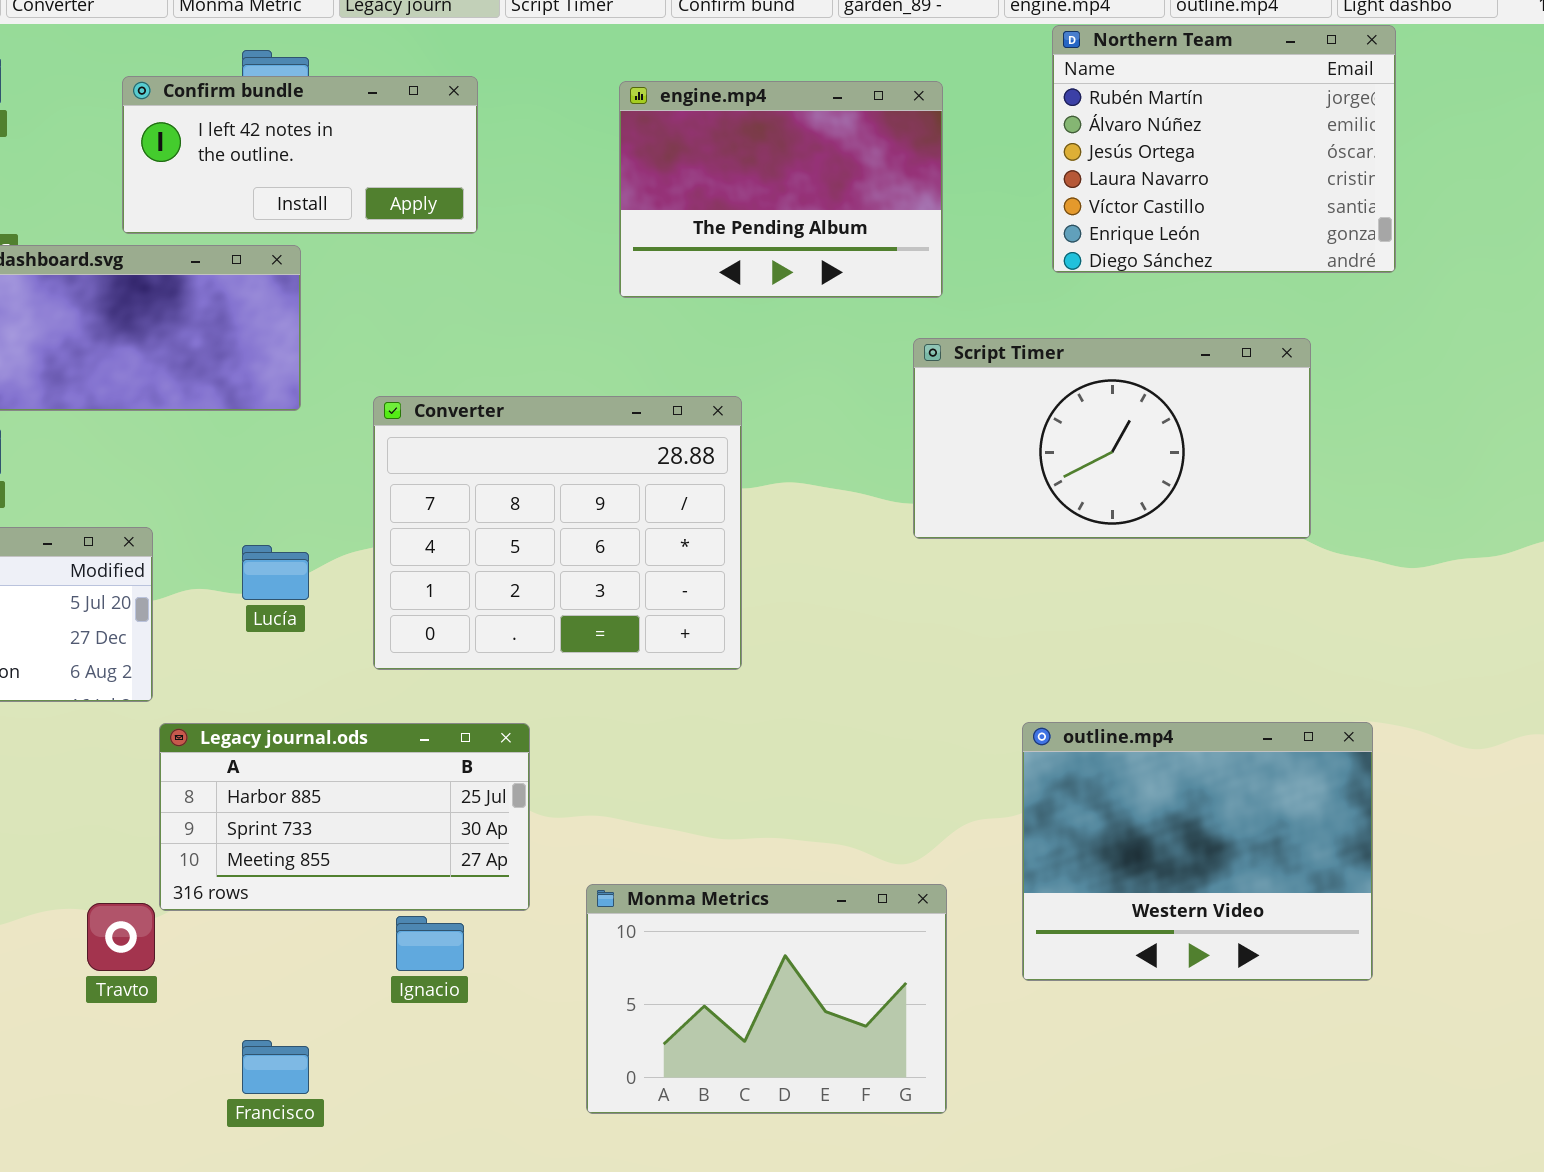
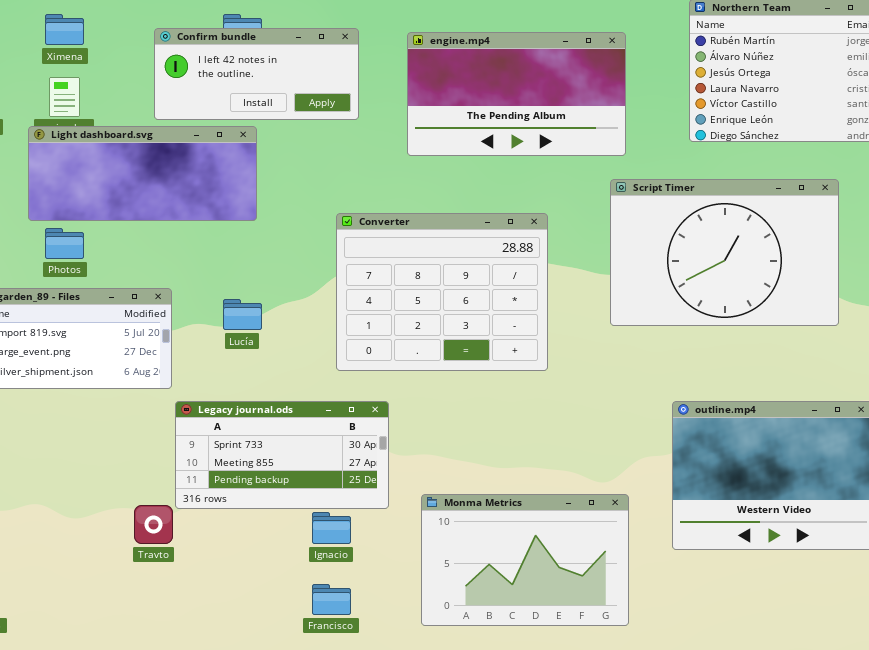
engine.mp4: [619,81,943,298] -> [407,32,626,156], resized
Script Timer: [913,338,1311,539] -> [610,179,839,326], resized
Converter: [373,396,742,670] -> [336,213,548,371], moved
Legacy journal.ods: [159,723,530,911] -> [175,401,389,509], scrolled down 1 row
Francisco: [242,1040,309,1094] -> [312,584,351,615], moved

